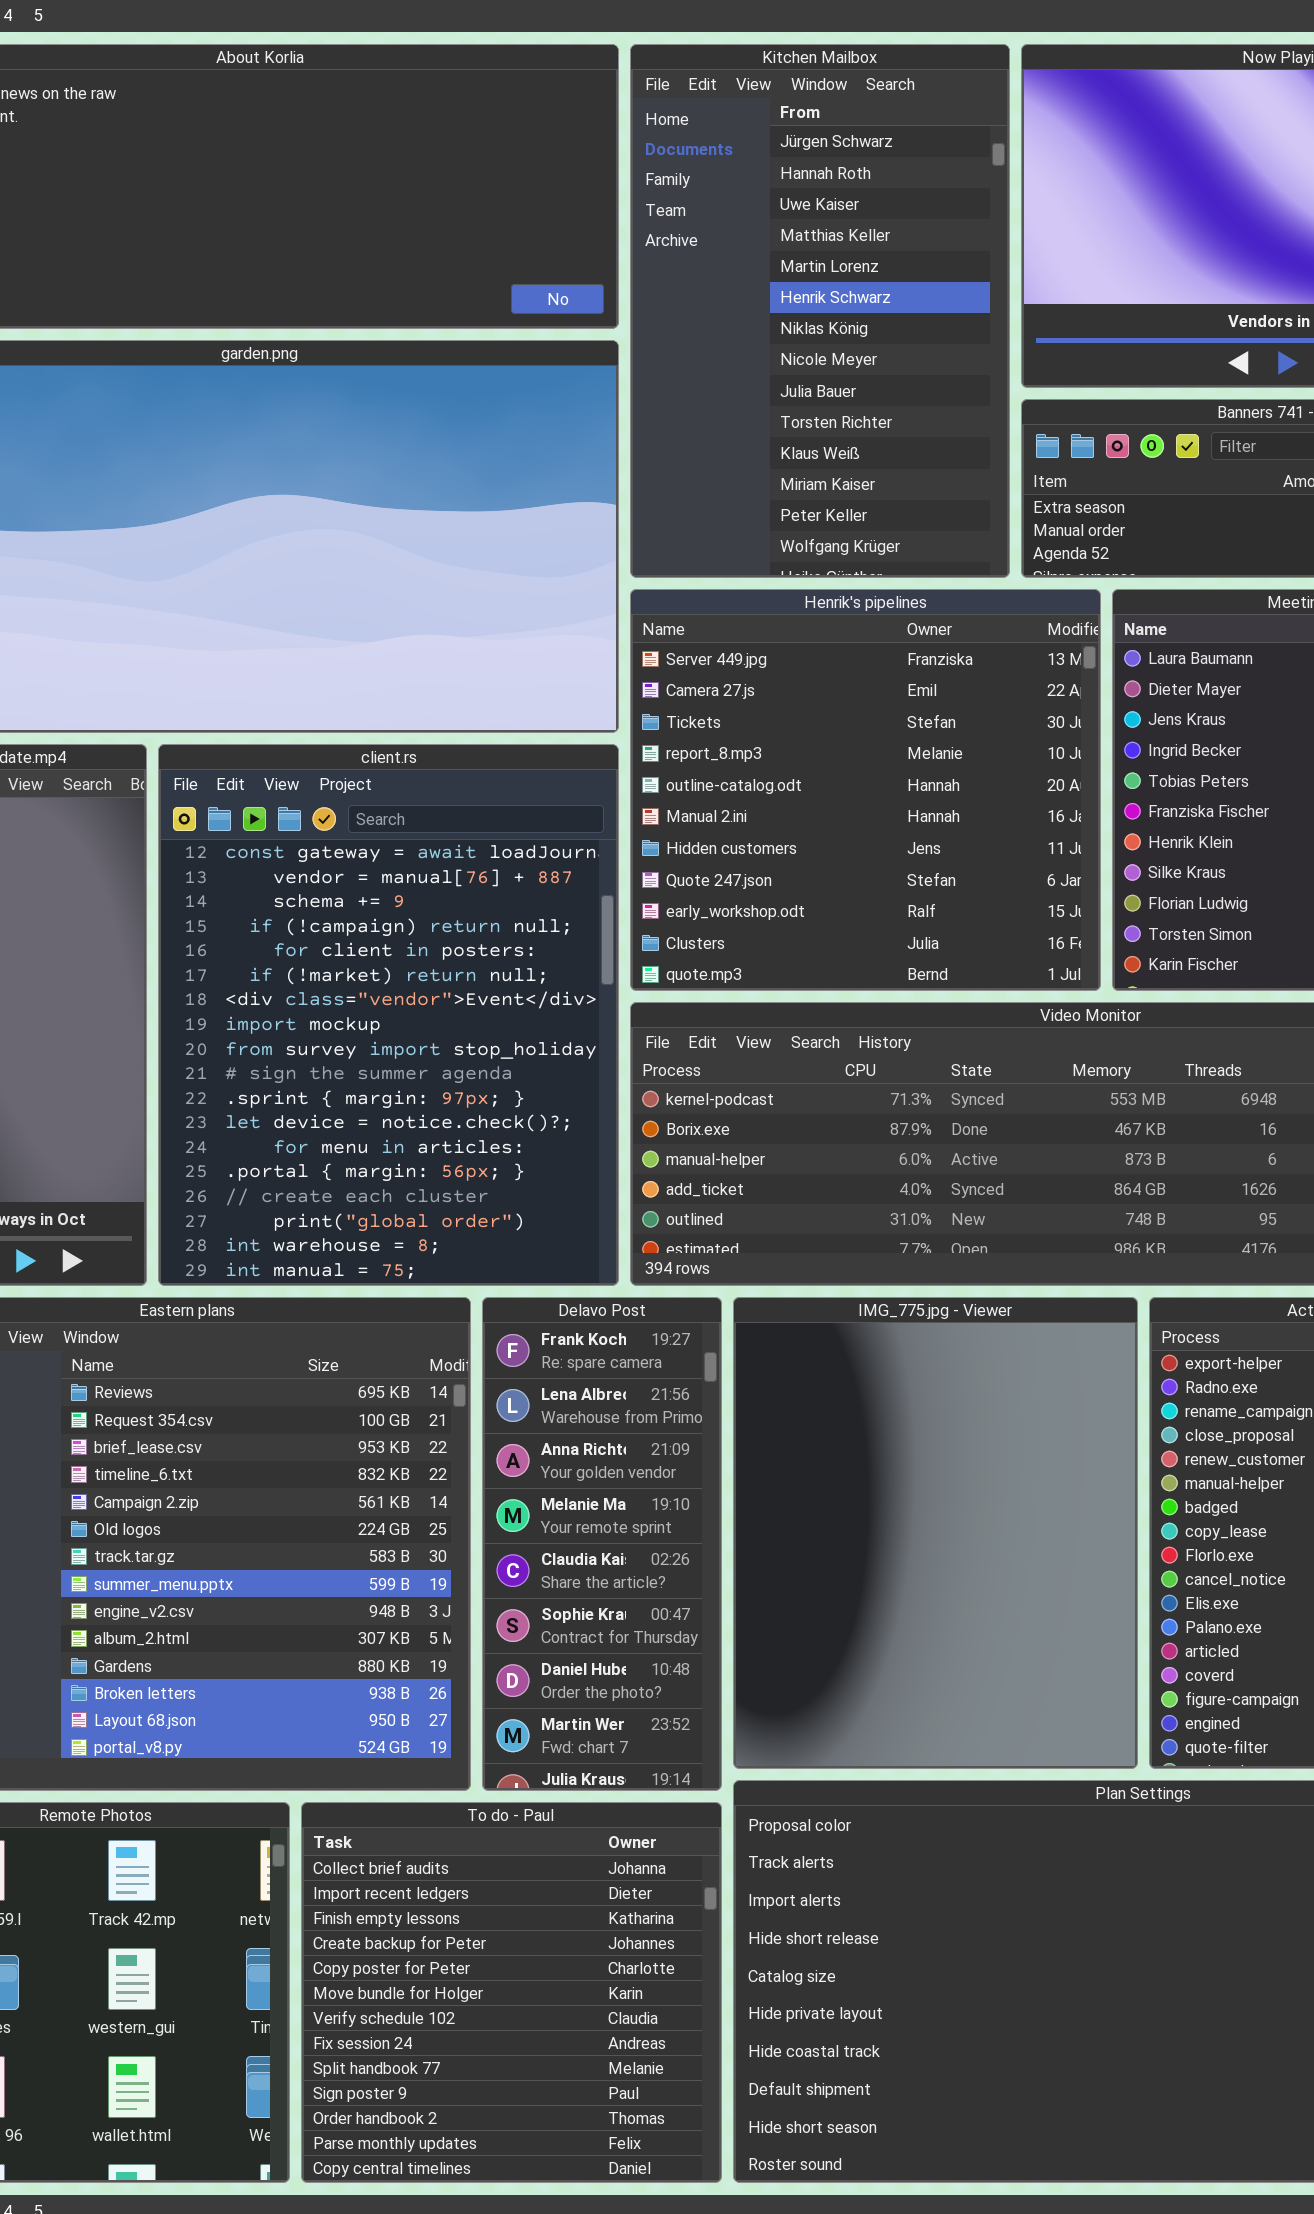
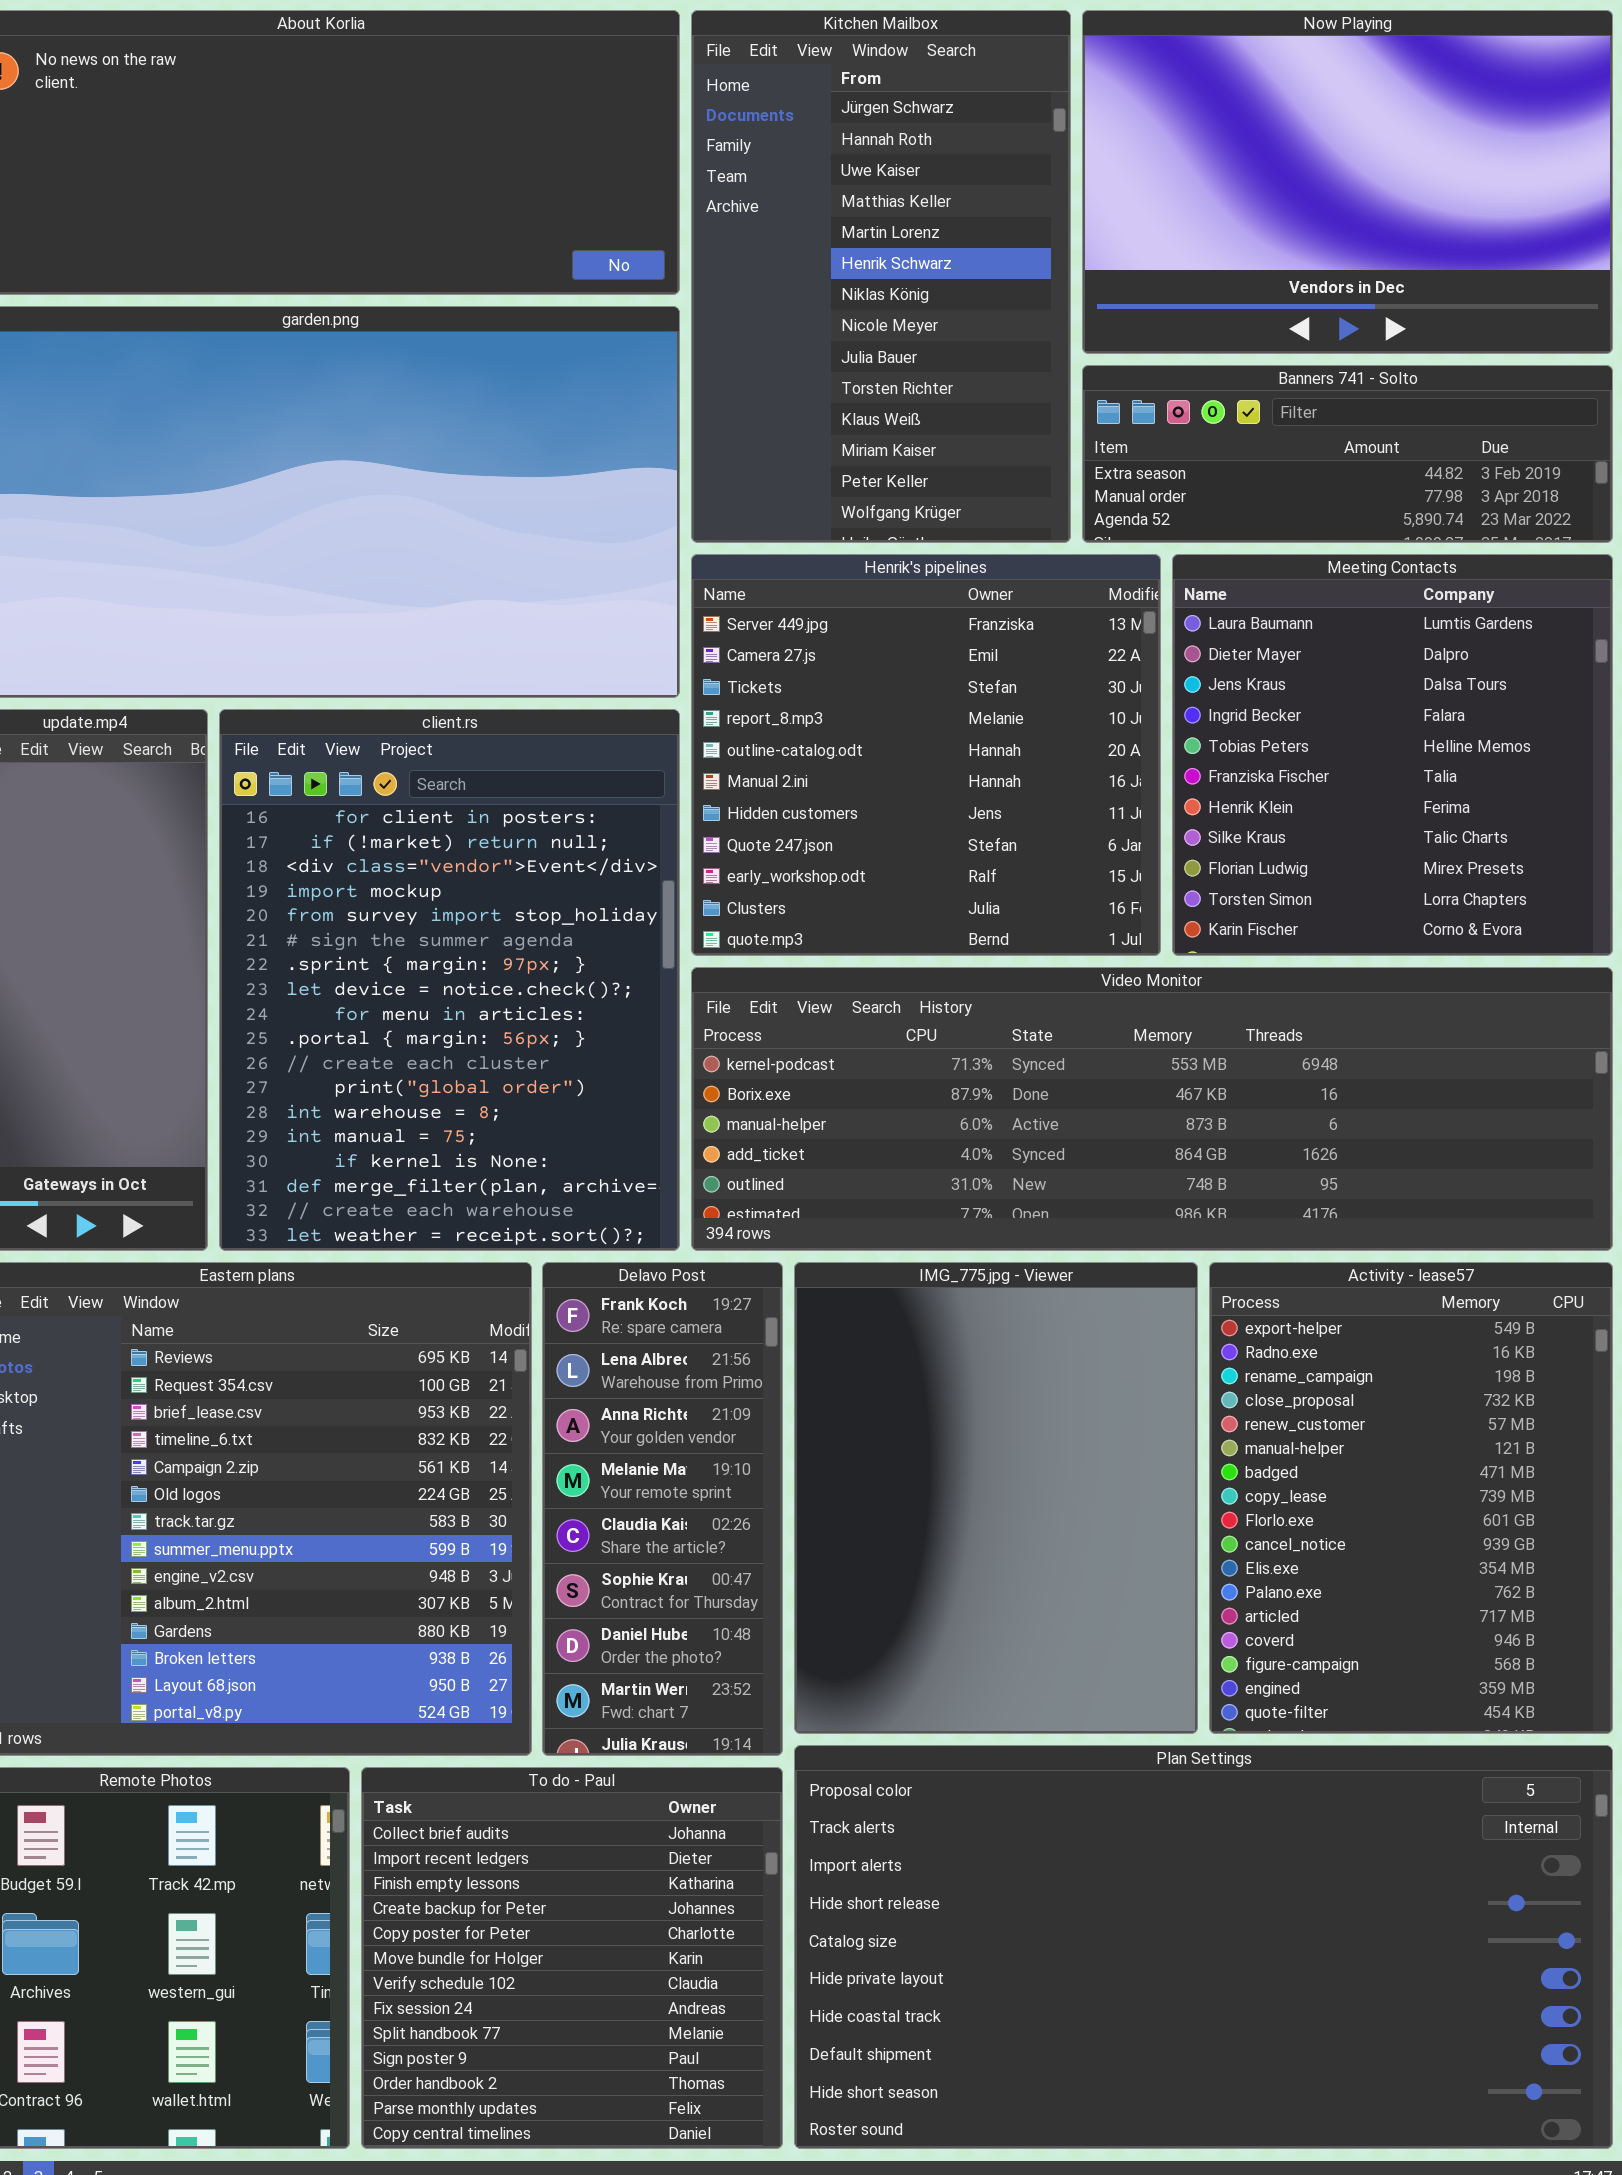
client.rs: [158,744,619,1286] -> [219,709,680,1251], scrolled down 4 rows

